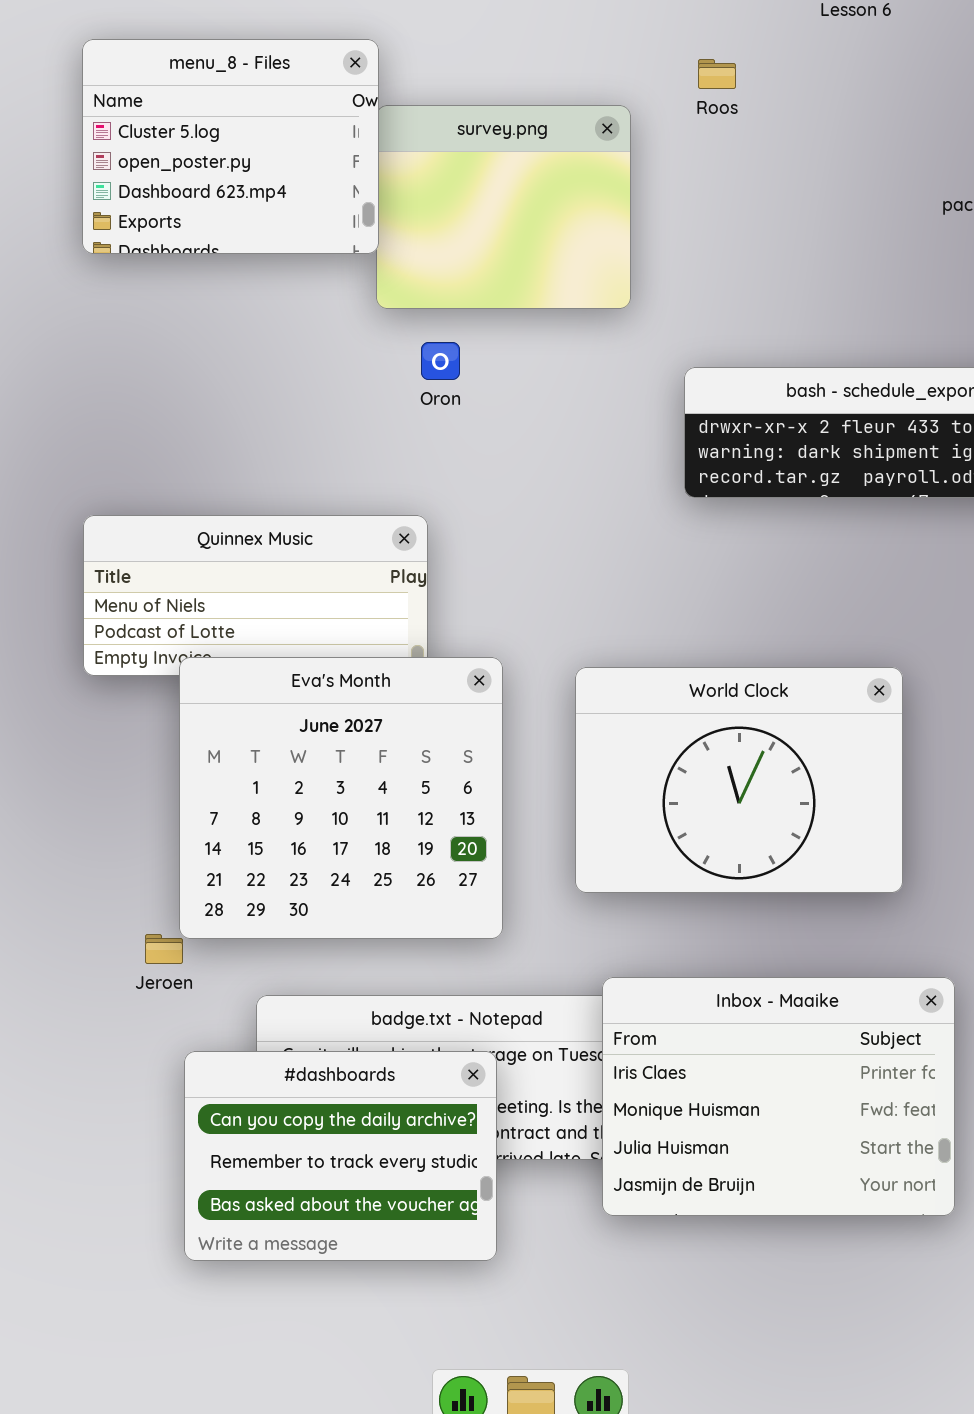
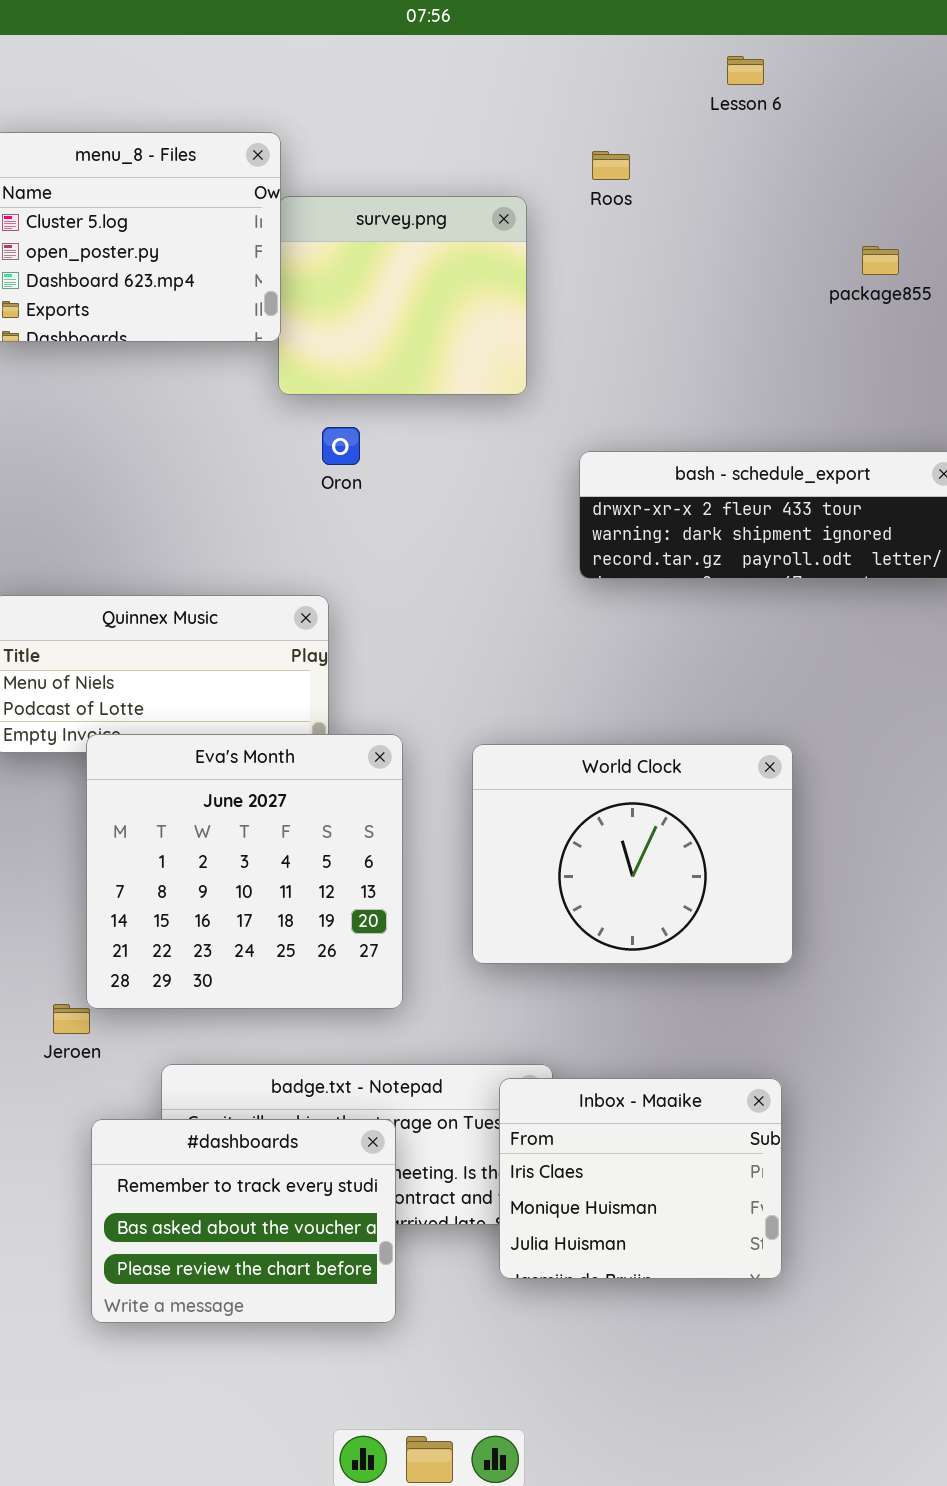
Inbox - Maaike: [602,977,955,1216] -> [499,1078,782,1279], resized
#dashboards: [184,1051,497,1261] -> [91,1119,396,1323], scrolled down 1 row

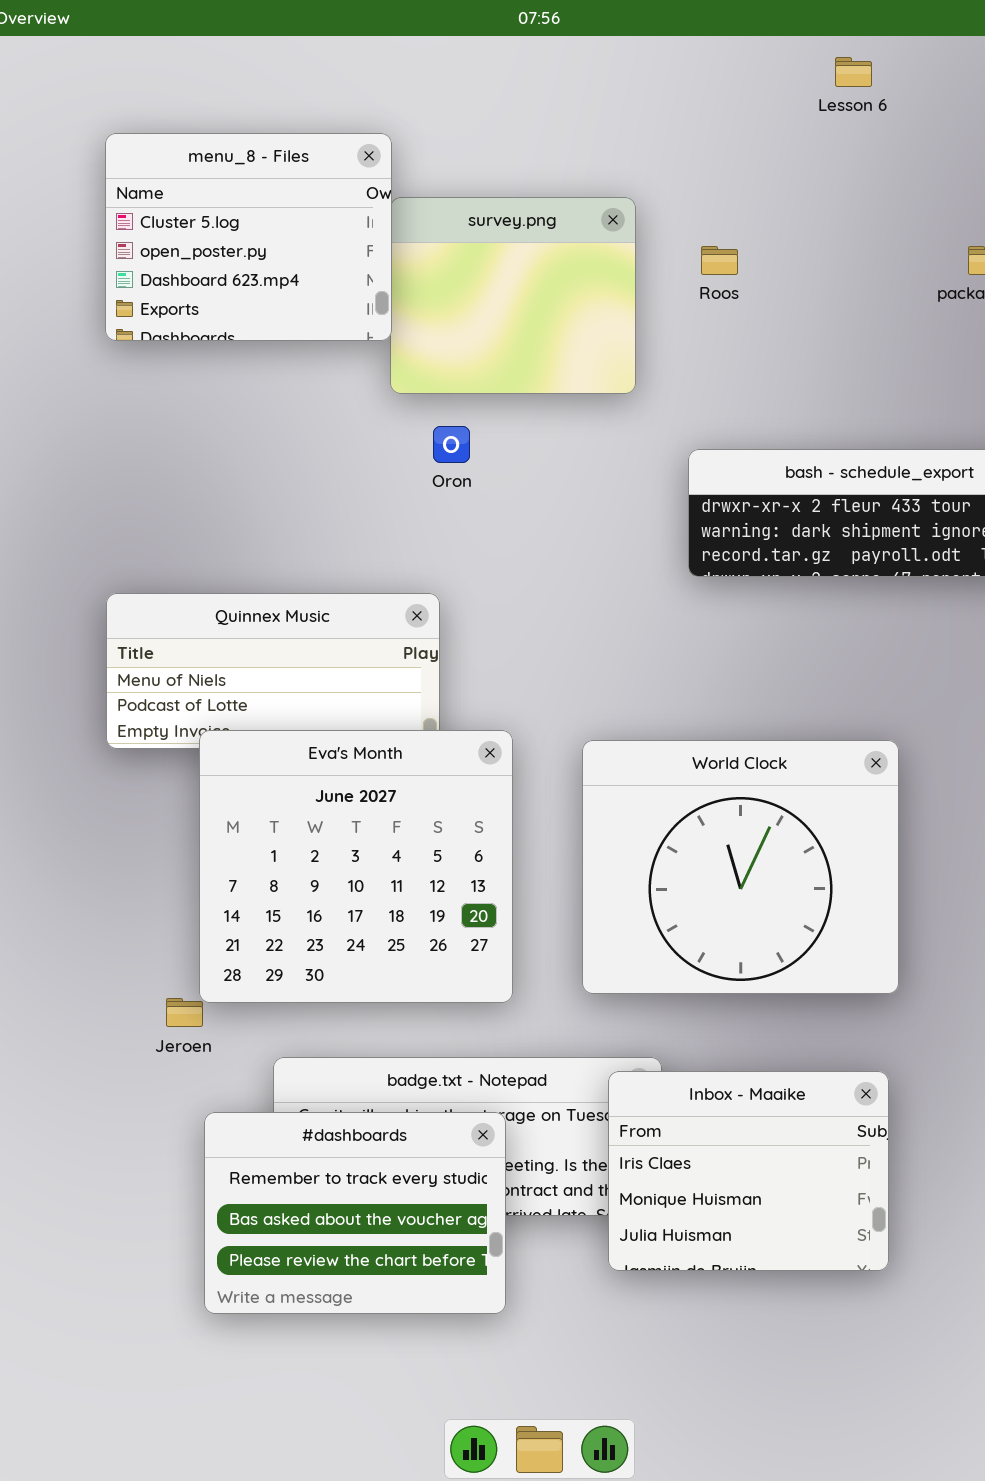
Roos: [592,151,630,180] -> [701,246,738,275], moved
World Clock: [472,744,793,964] -> [582,740,899,994], resized

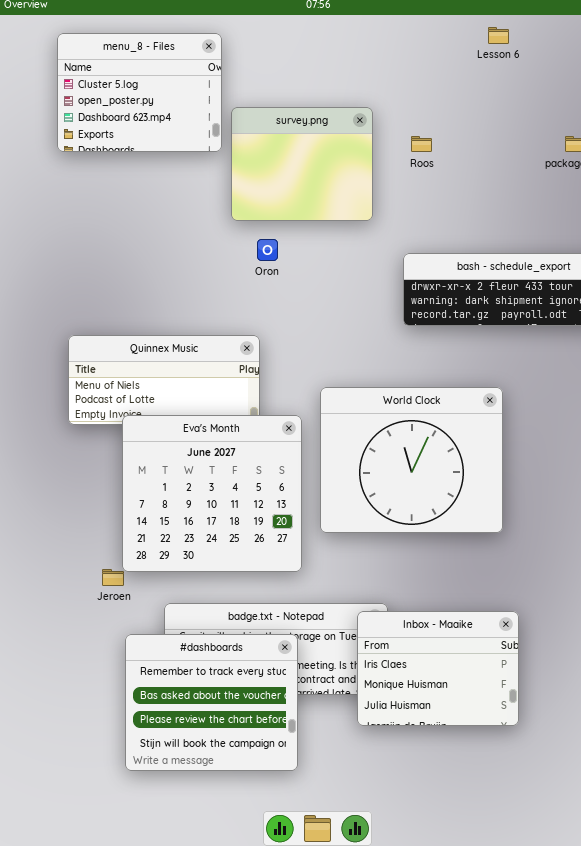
menu_8 - Files: [105,133,392,341] -> [57,33,222,152], moved
World Clock: [582,740,899,994] -> [320,387,503,533], moved
#dashboards: [204,1112,506,1314] -> [125,634,298,771], resized

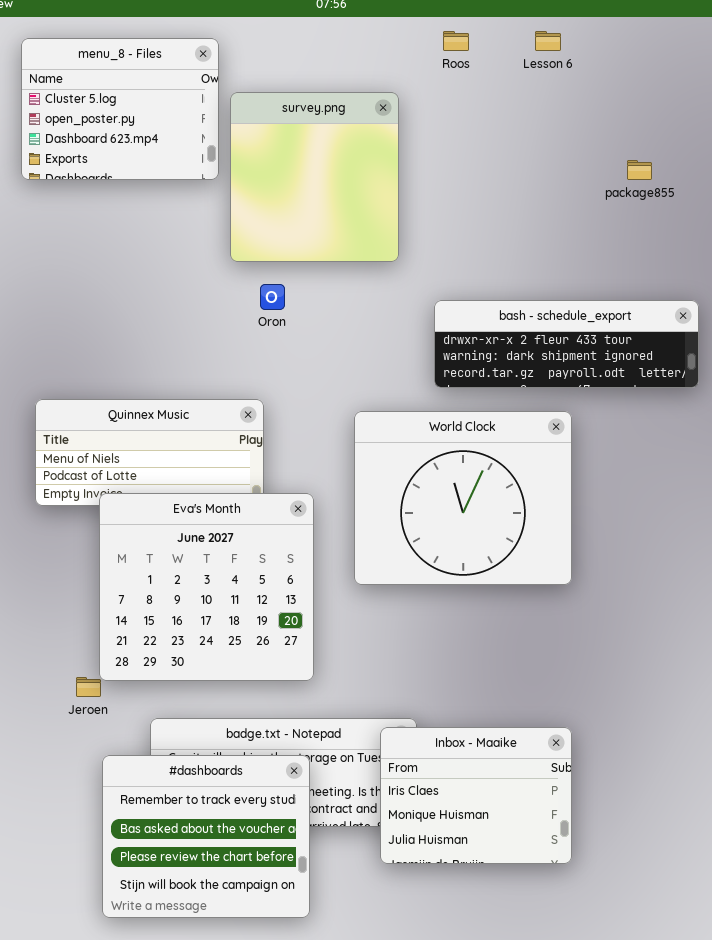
survey.png: [231,107,373,221] -> [230,92,399,262], resized
Roos: [411,136,432,152] -> [443,31,469,51], moved
World Clock: [320,387,503,533] -> [354,411,572,585], moved

